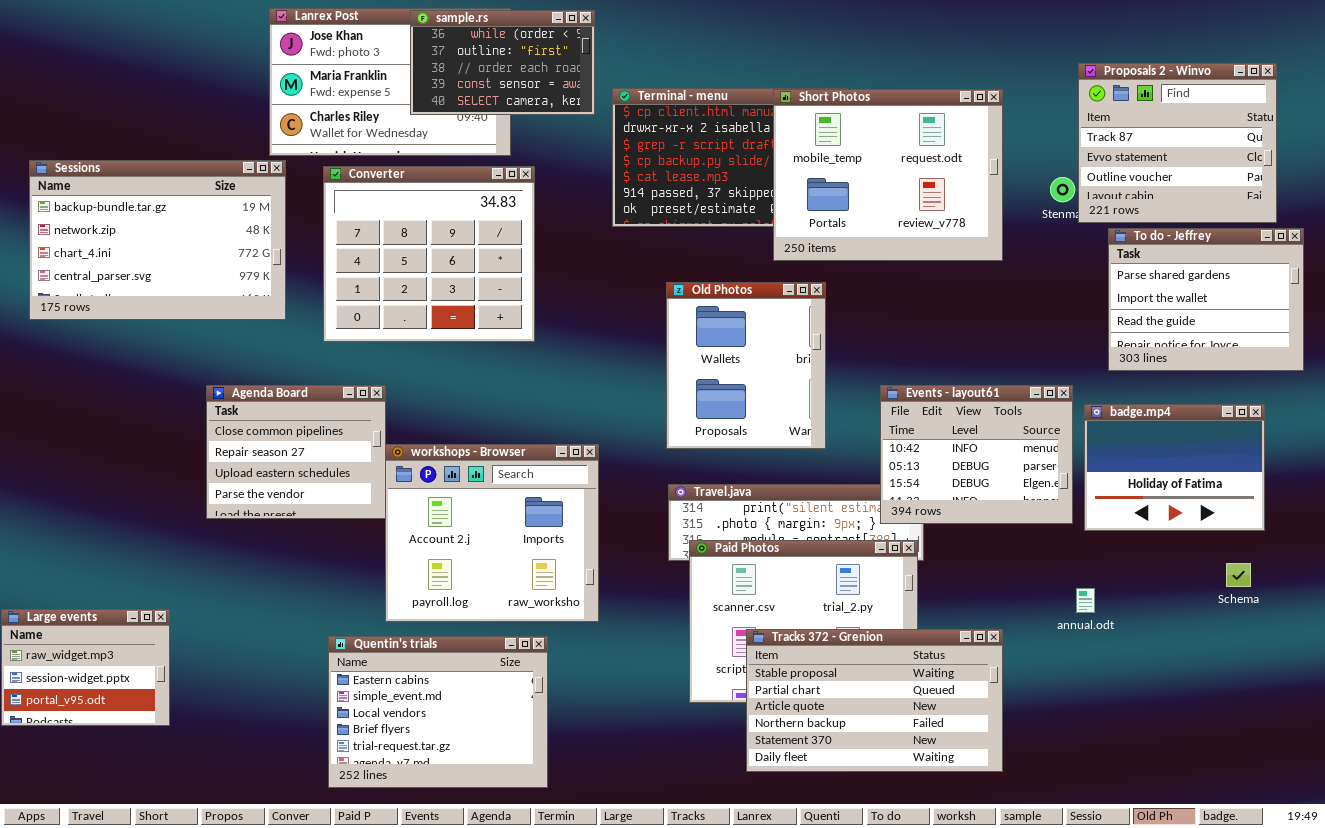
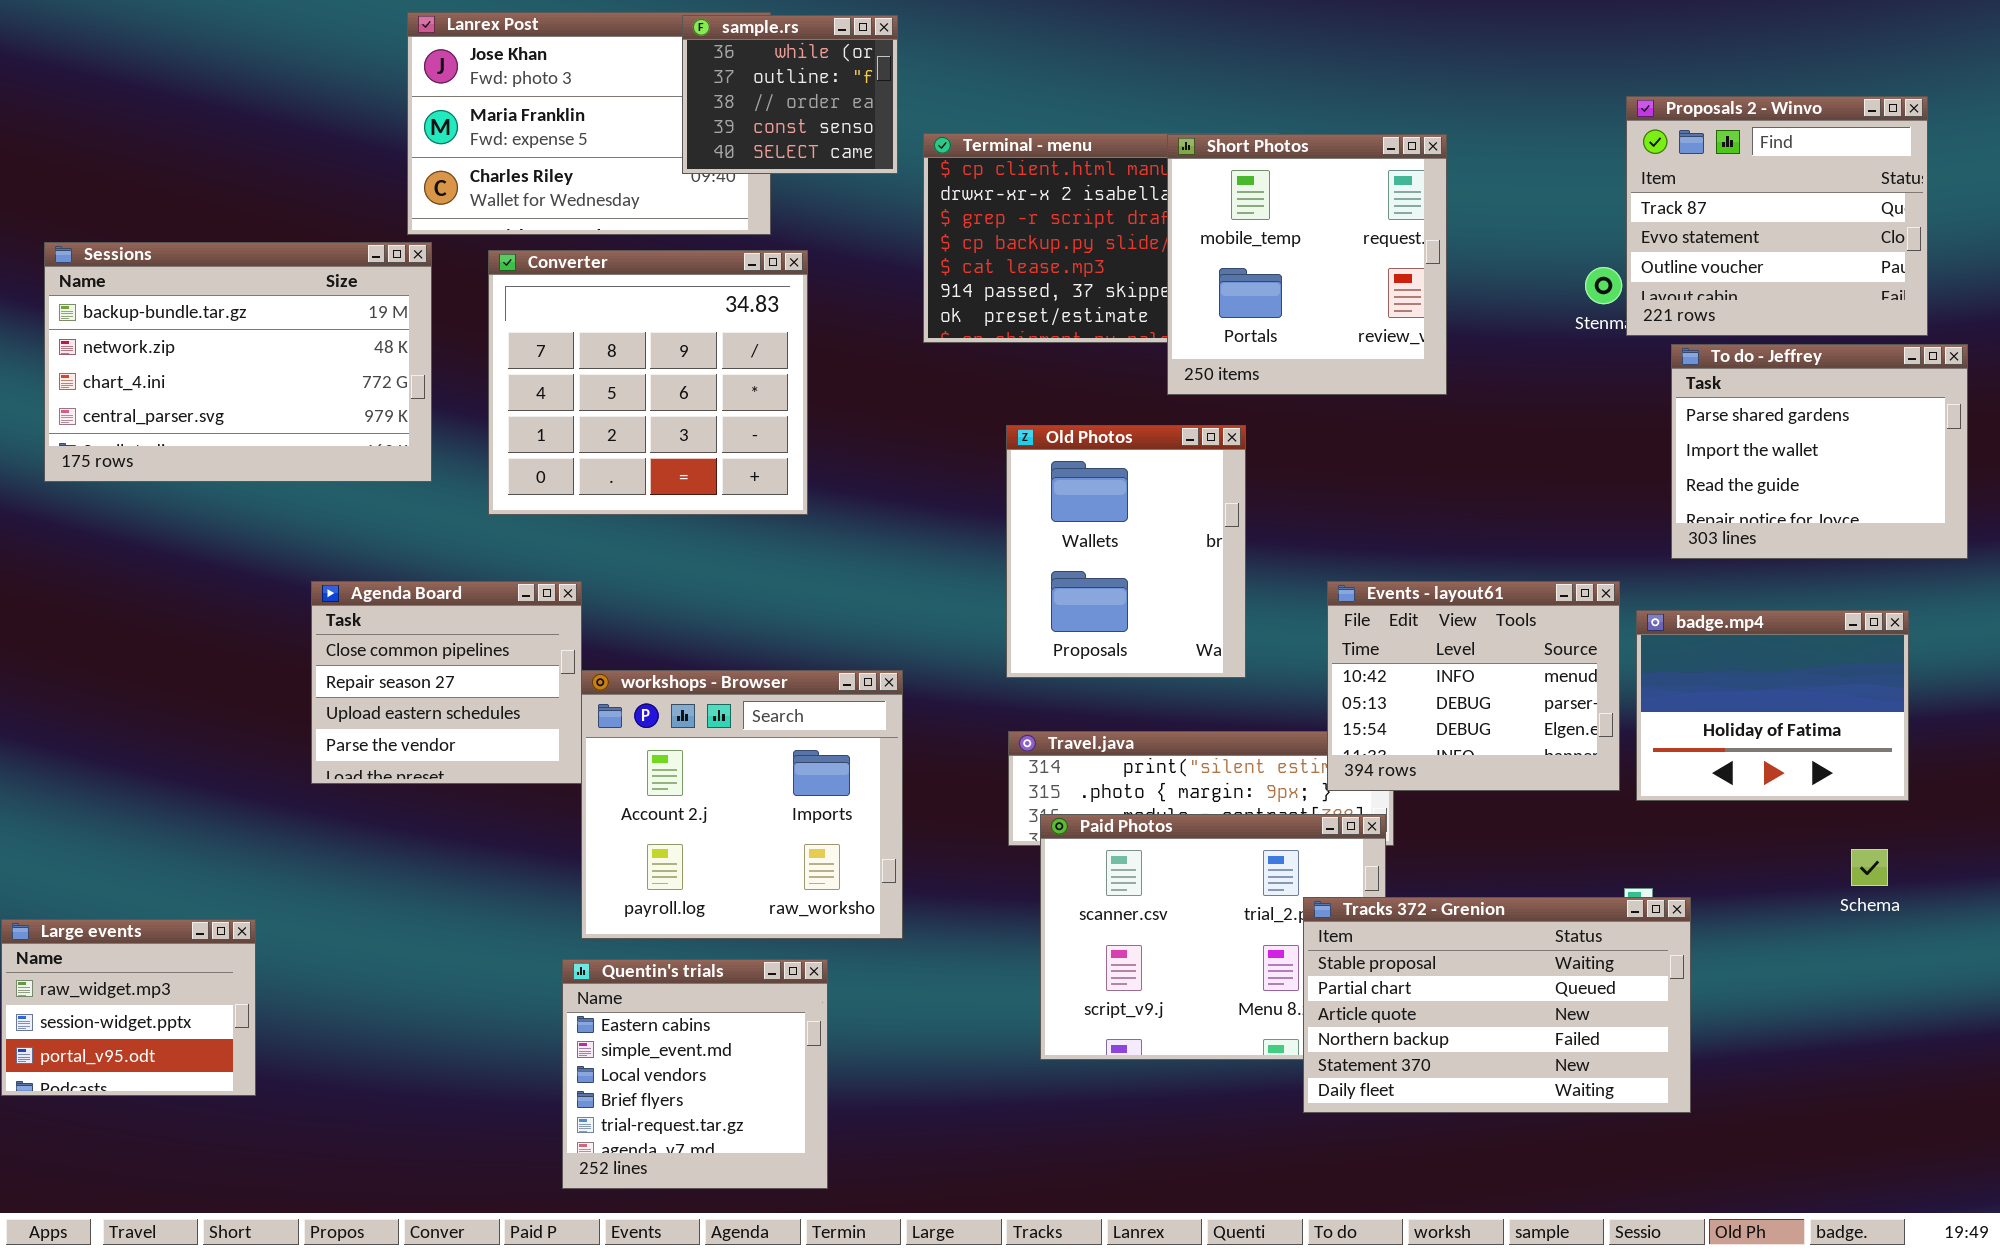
sample.rs: [410,10,595,115] -> [682,15,898,174], resized
Short Photos: [773,89,1003,261] -> [1167,134,1447,395], resized
Tracks 372 - Grenion: [746,629,1003,772] -> [1303,897,1691,1113], moved
Quentin's trials: [328,636,548,788] -> [562,959,828,1189], resized

